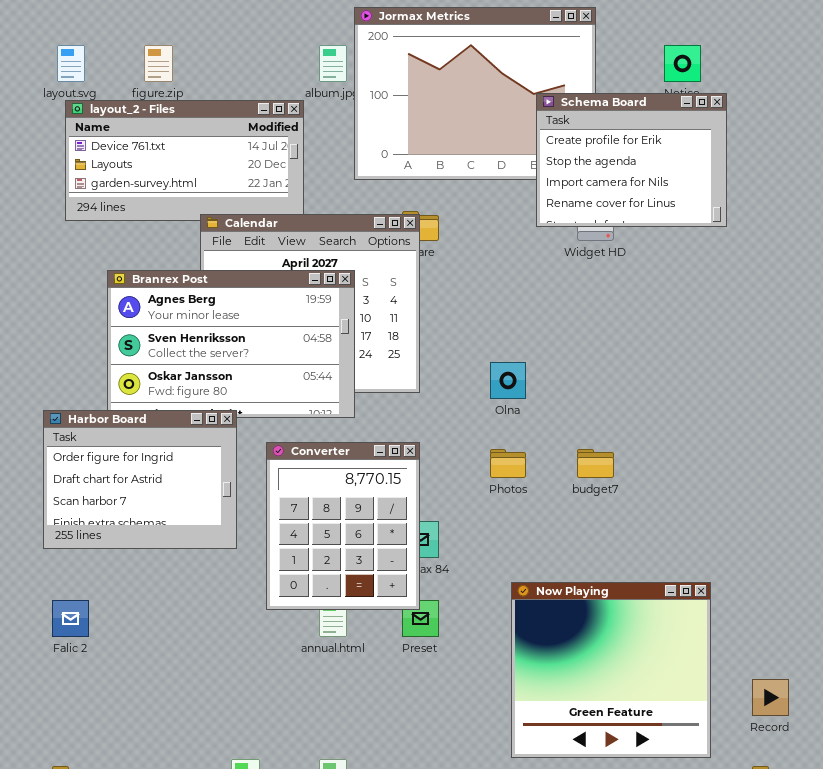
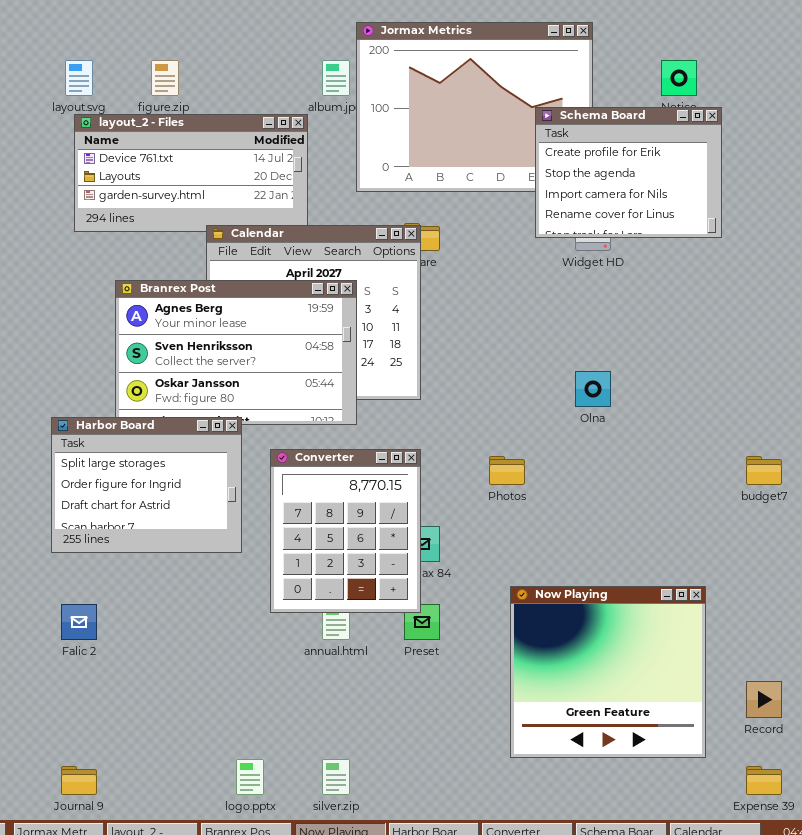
Olna: [490,362,526,399] -> [575,371,611,407], moved
Harbor Board: [43,410,237,549] -> [51,417,242,553], scrolled up 1 row
budget7: [577,449,614,478] -> [746,456,782,485], moved

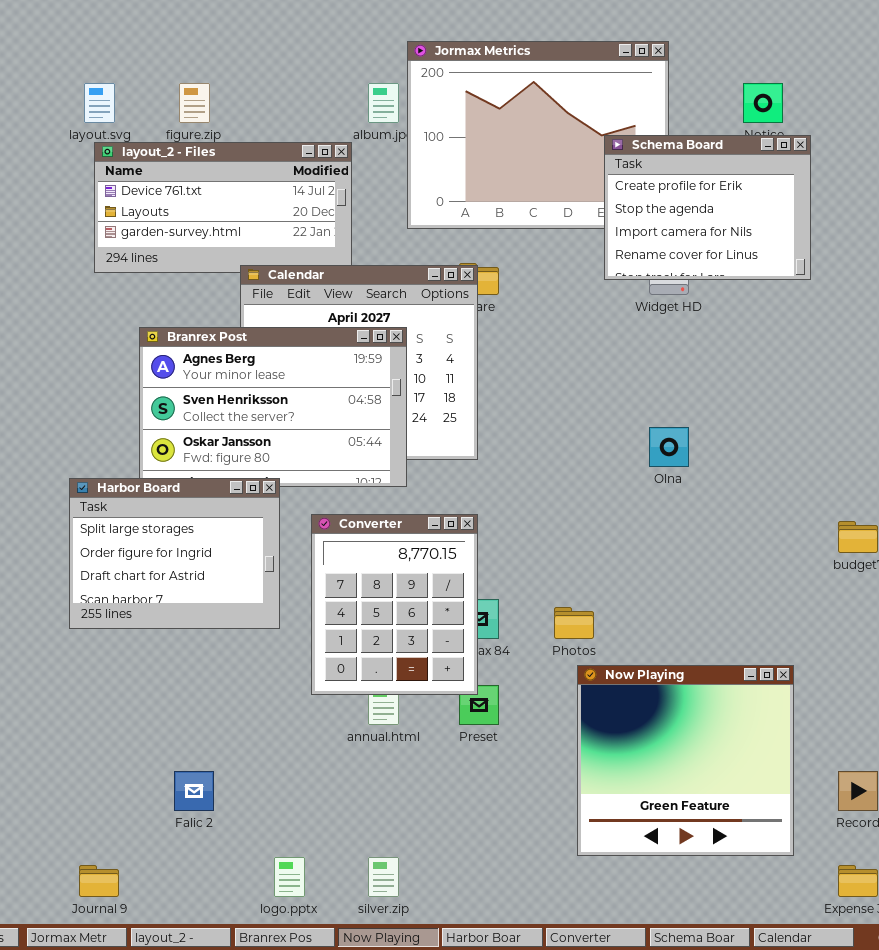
Photos: [489,456,525,485] -> [554,607,594,639], moved
Falic 2: [61,604,97,640] -> [174,771,214,811], moved

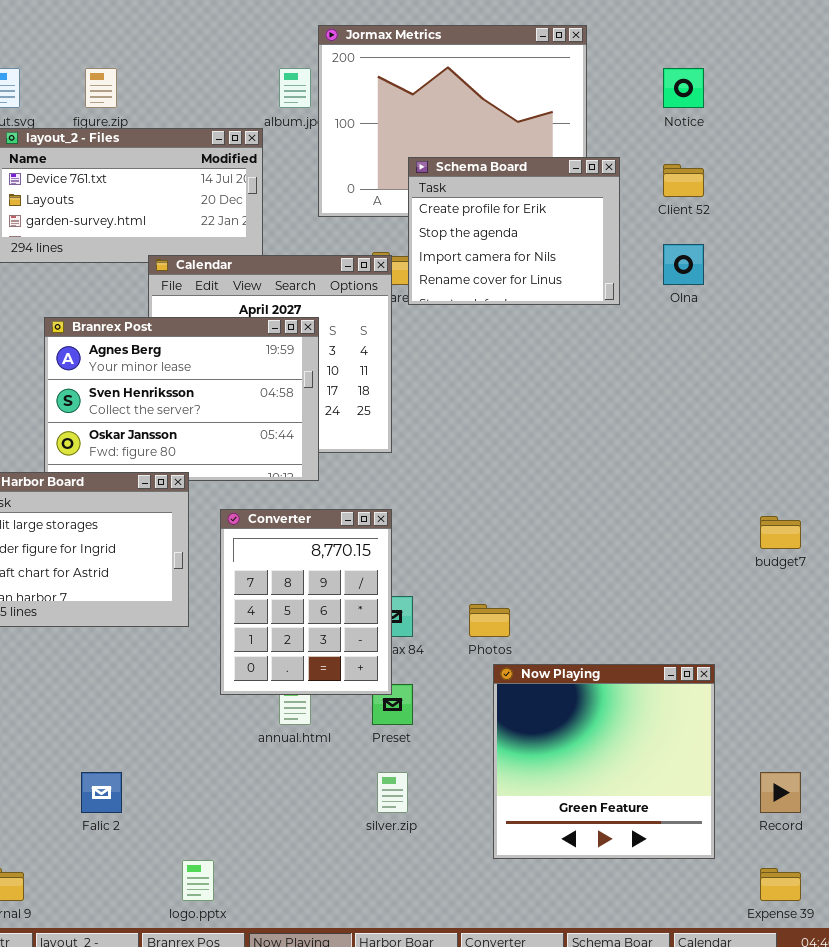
Schema Board: [604,135,811,280] -> [408,157,620,305], moved
Olna: [649,427,689,467] -> [663,244,704,285], moved
silver.zip: [368,857,399,897] -> [377,772,408,813], moved

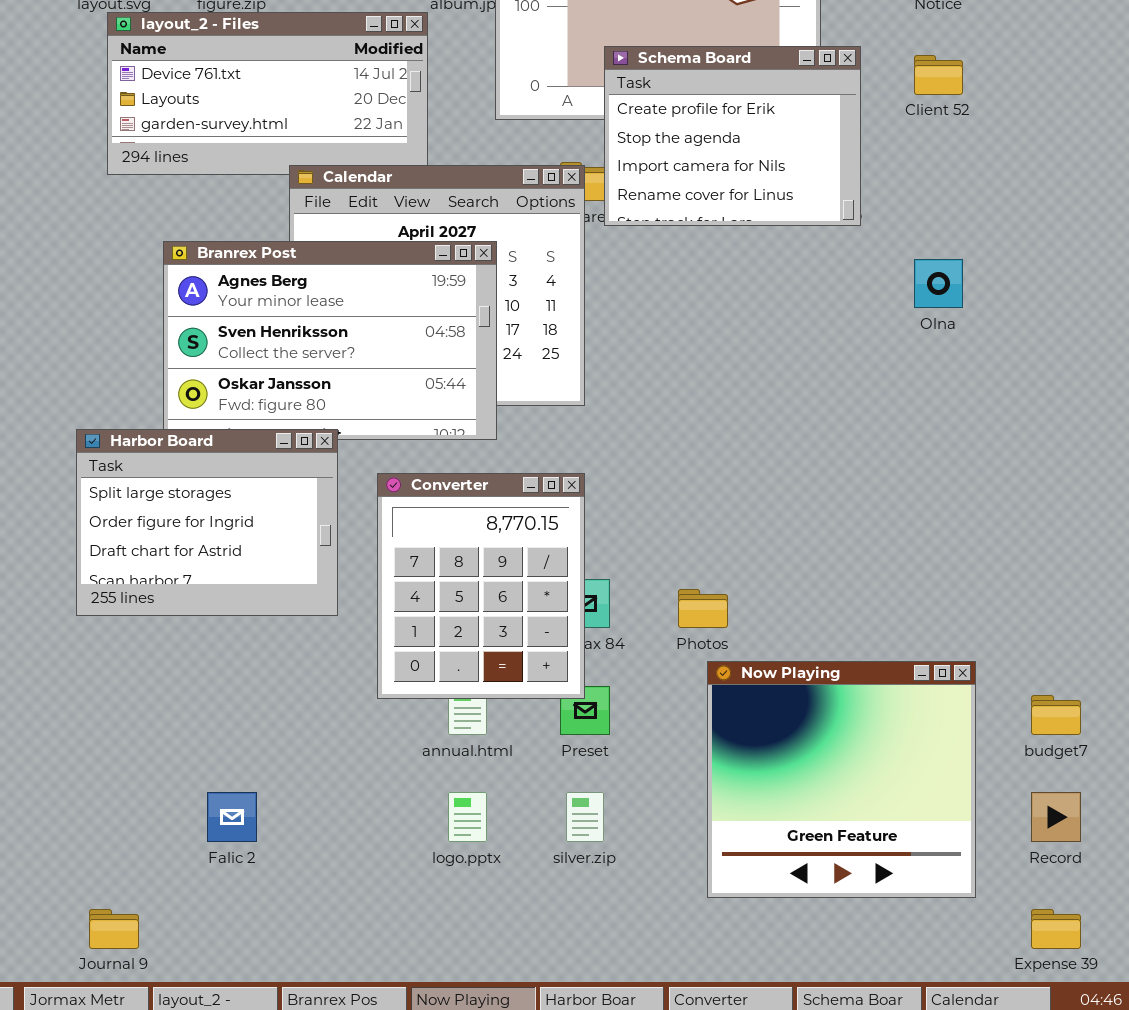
Olna: [663,244,704,285] -> [914,259,963,308], moved
budget7: [760,516,801,549] -> [1031,695,1081,735], moved
logo.pptx: [182,860,214,901] -> [448,792,487,842], moved

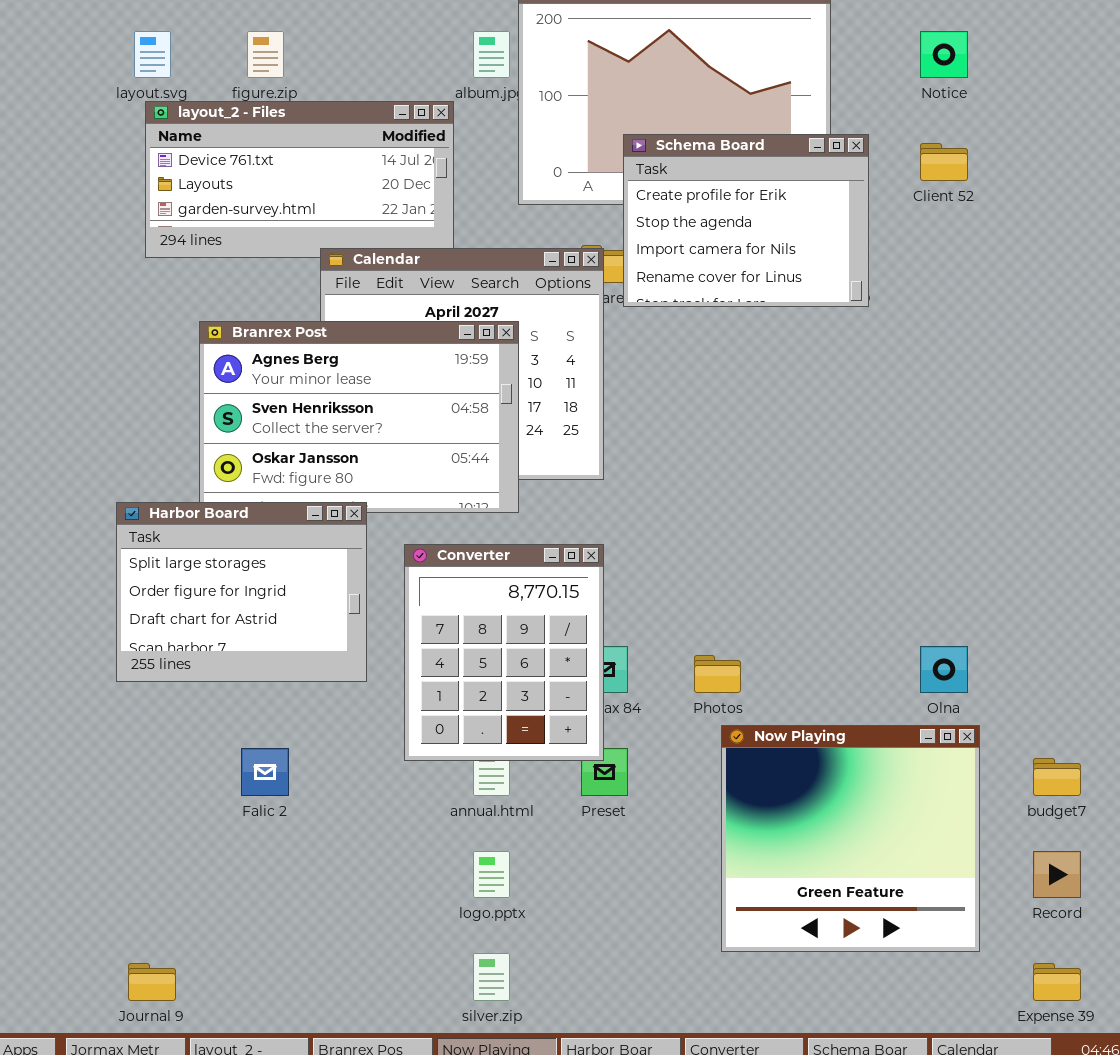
Olna: [914,259,963,308] -> [920,646,968,693], moved
Falic 2: [207,792,257,842] -> [241,748,289,796], moved
silver.zip: [566,792,604,842] -> [473,953,510,1001], moved

